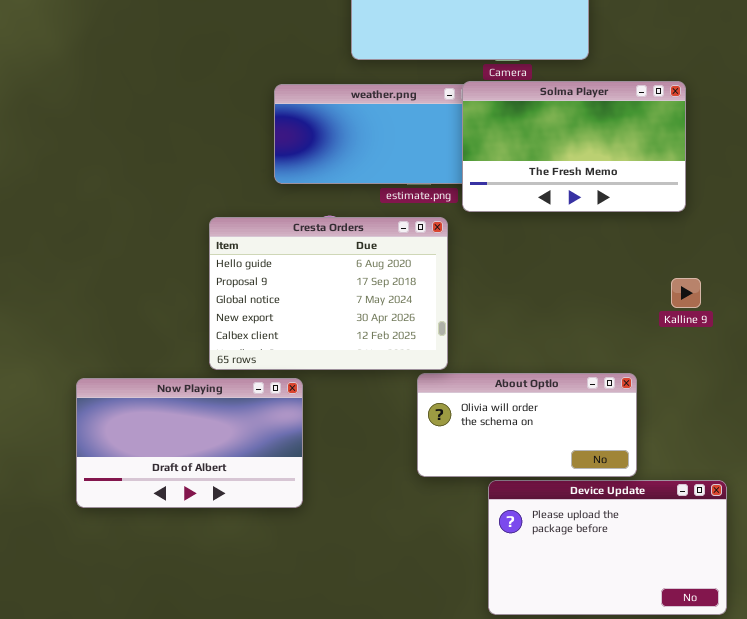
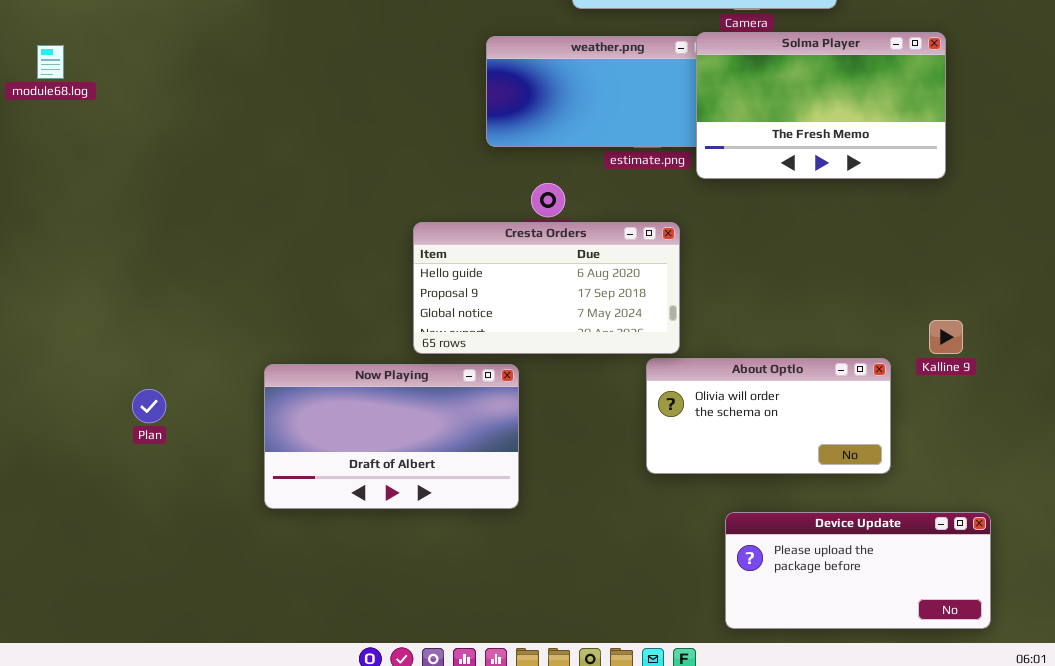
Cresta Orders: [209,217,448,370] -> [413,222,680,354], resized
Kalline 9: [671,278,701,308] -> [929,320,963,354], moved
Device Update: [488,480,727,615] -> [725,512,991,629], resized

